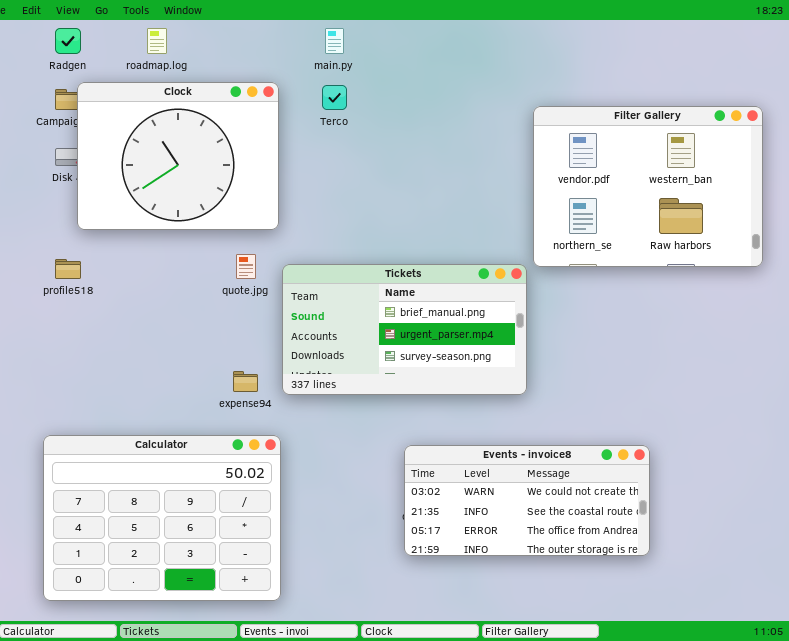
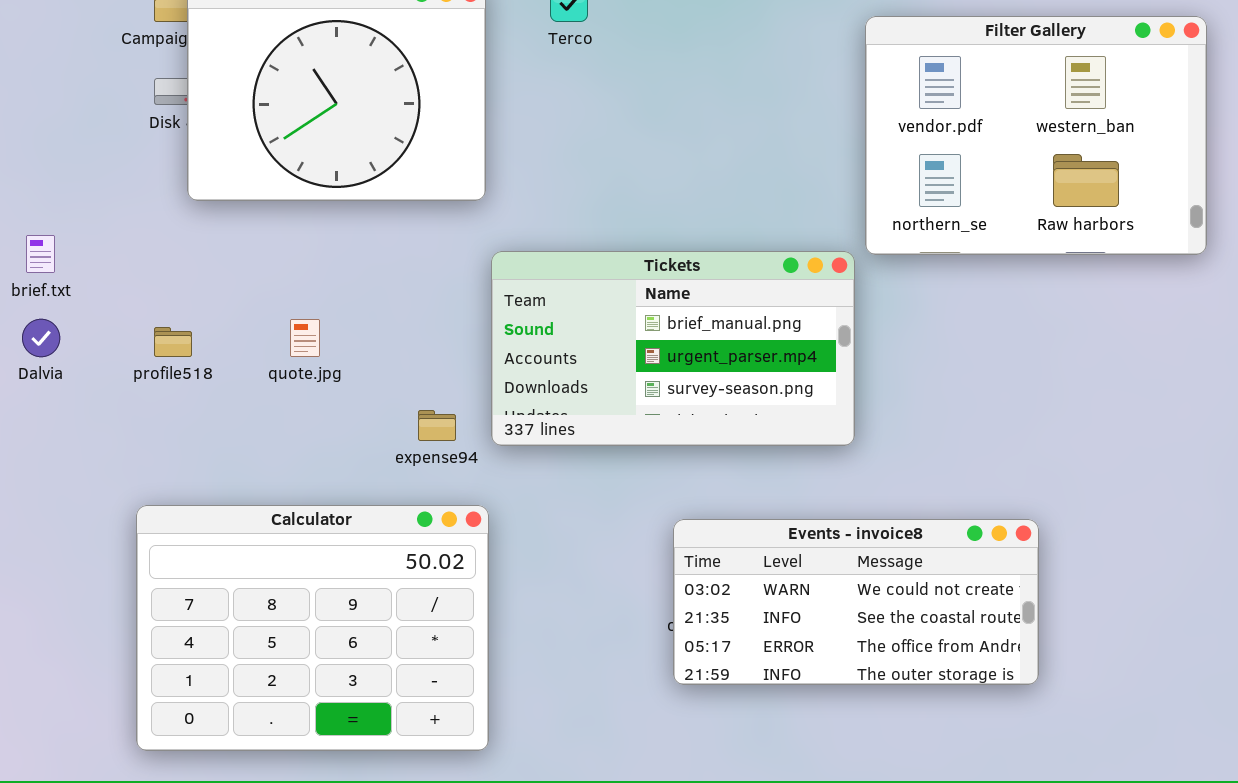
quote.jpg: [236,254,256,279] -> [290,319,320,357], moved
profile518: [55,259,81,279] -> [154,327,192,357], moved

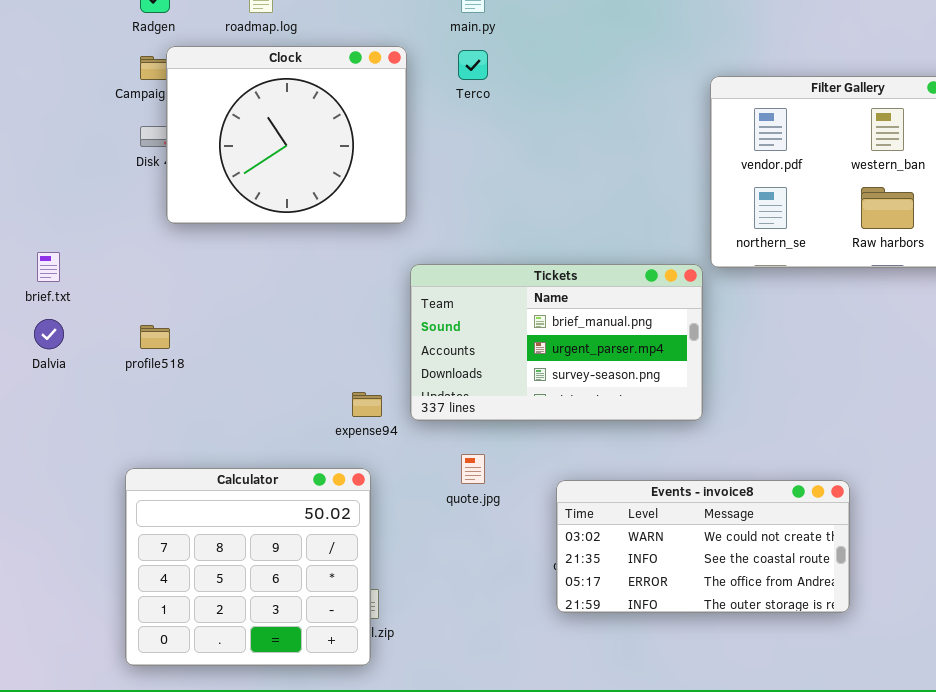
quote.jpg: [290,319,320,357] -> [461,454,485,484], moved
Calculator: [136,505,489,751] -> [125,468,371,666], resized

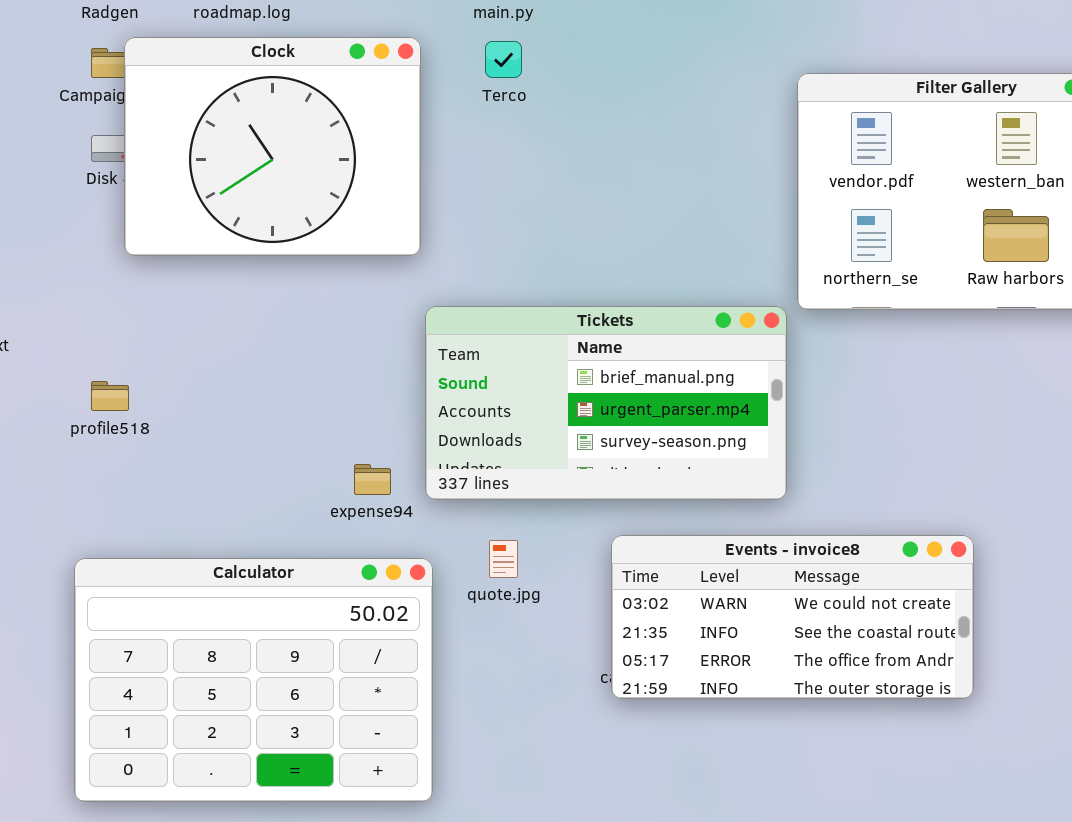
Calculator: [125,468,371,666] -> [74,558,433,802], resized
Events - invoice8: [556,480,850,613] -> [611,535,974,699], moved

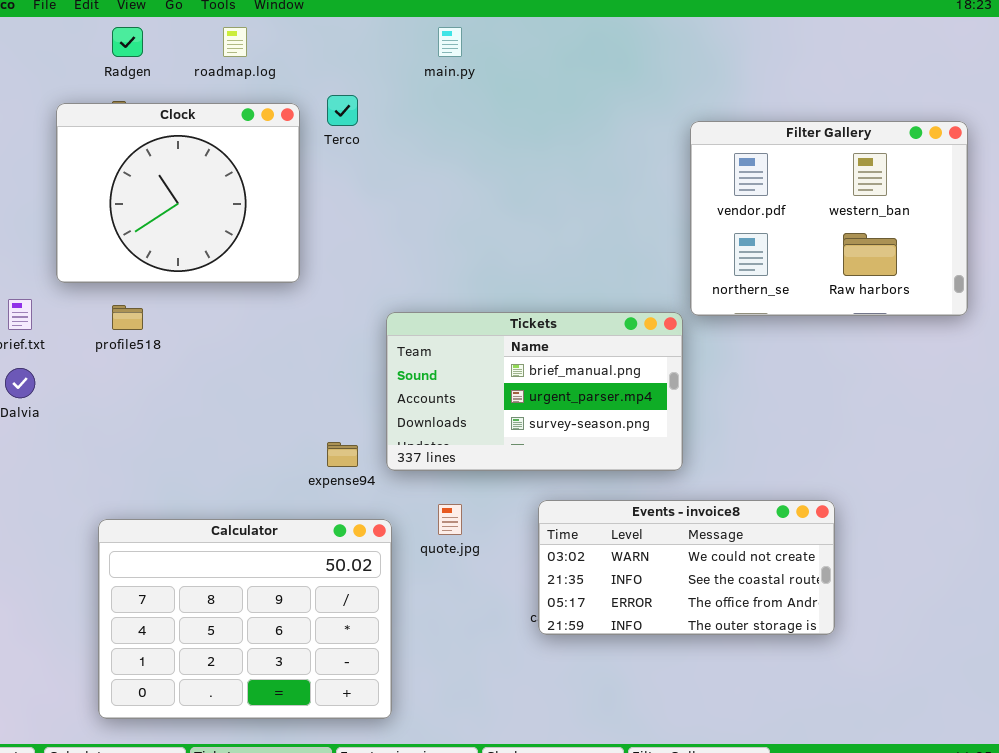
Clock: [124,37,421,256] -> [56,103,300,283], moved
Terco: [485,41,522,78] -> [327,95,358,126], moved
profile518: [91,381,129,411] -> [112,305,143,330], moved

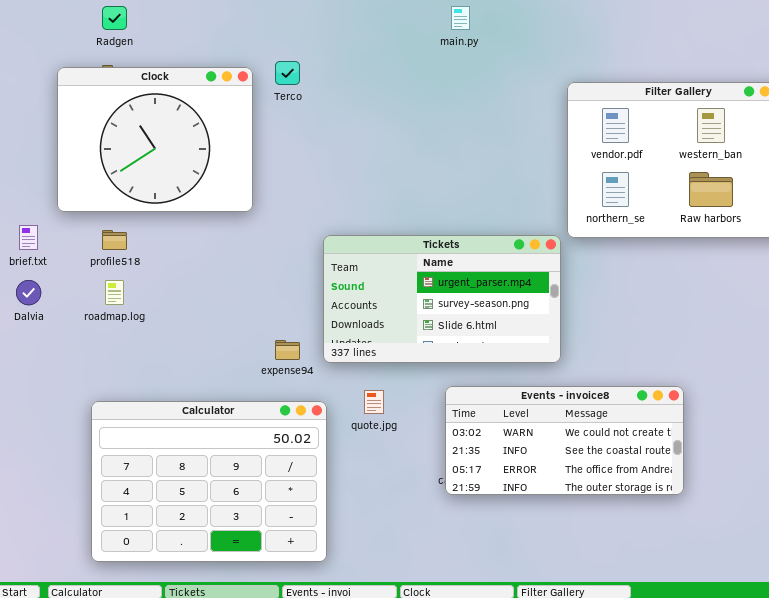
roadmap.log: [223,27,247,57] -> [105,280,124,305], moved
main.py: [438,27,462,57] -> [451,6,470,30], moved
Tickets: [386,312,683,471] -> [323,235,561,363], scrolled down 1 row

